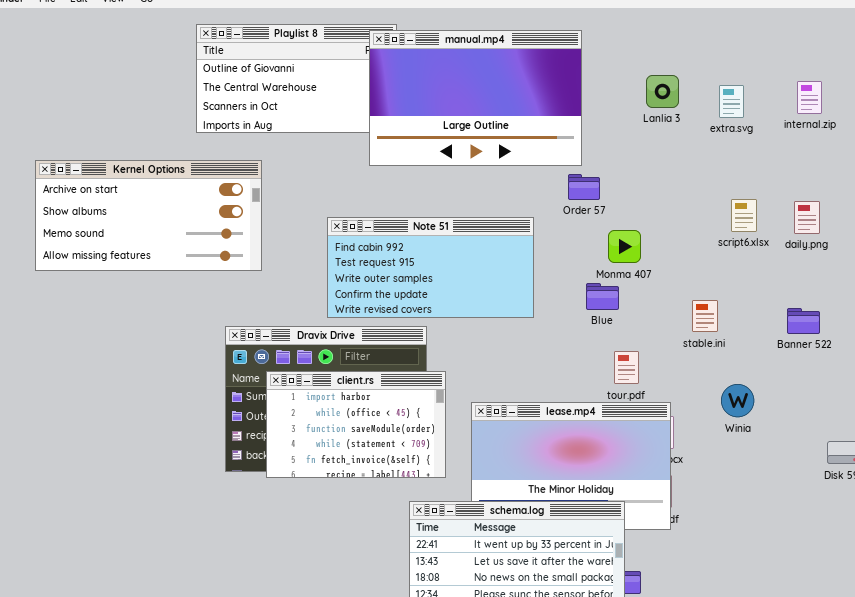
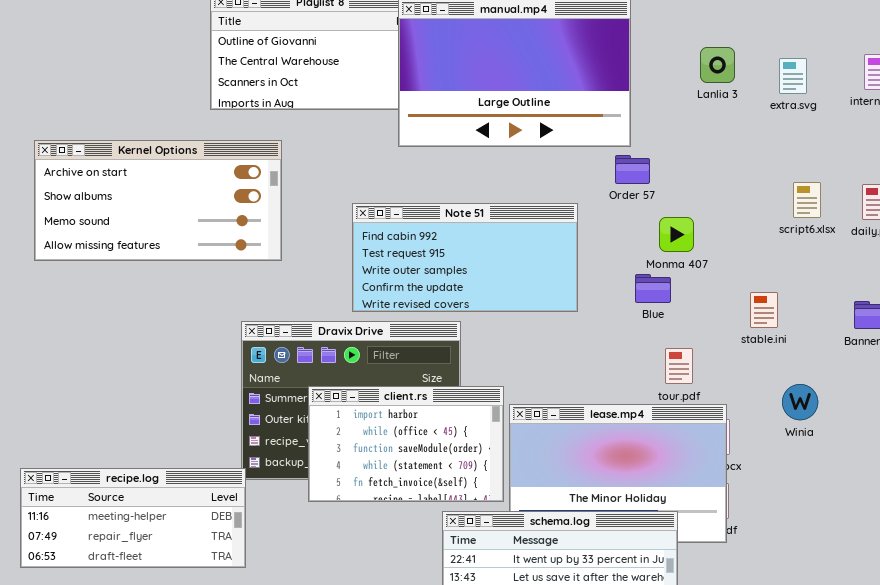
client.rs: [266,371,446,478] -> [308,386,504,502], moved
recipe.log: none -> [20,468,246,568], opened

